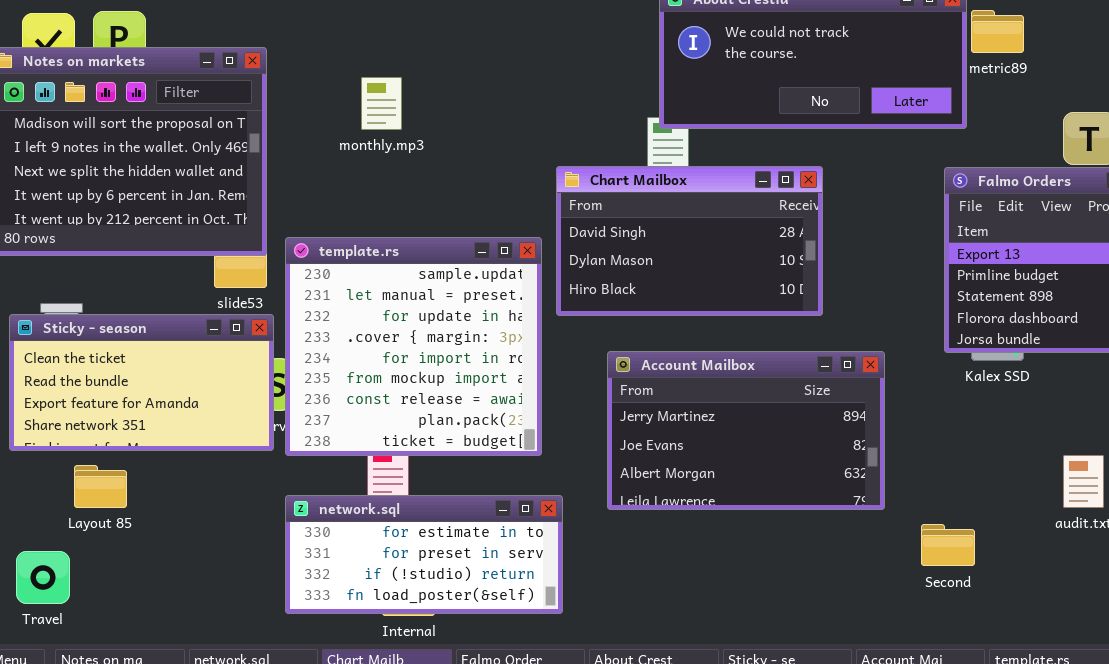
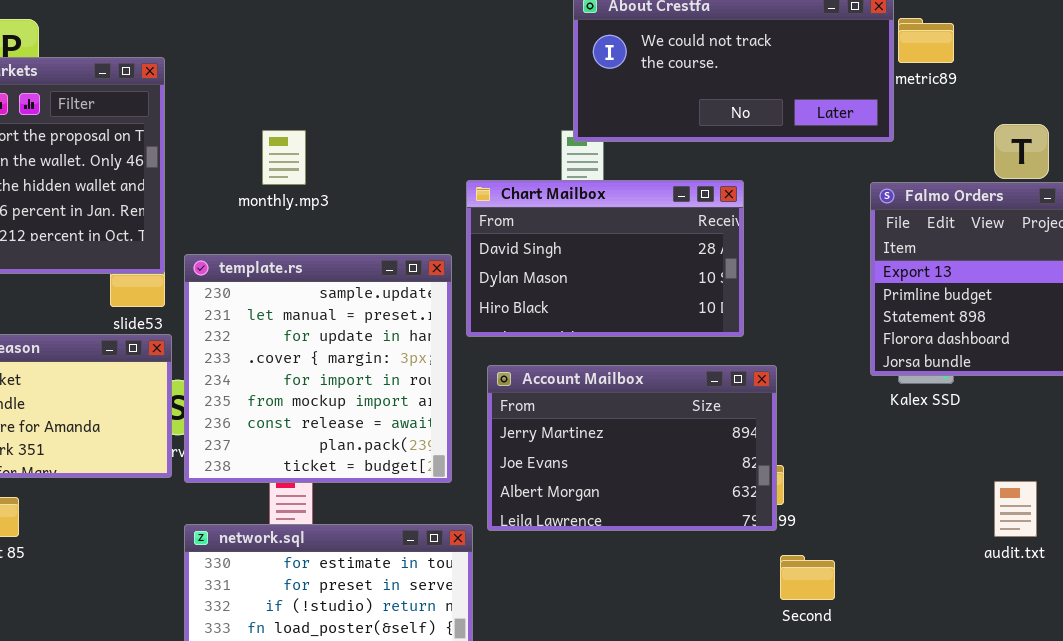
monthly.mp3: [361,77,402,130] -> [262,130,306,185], moved
Account Mailbox: [607,351,885,510] -> [487,365,777,531], moved
Second: [921,524,975,566] -> [780,555,835,600], moved

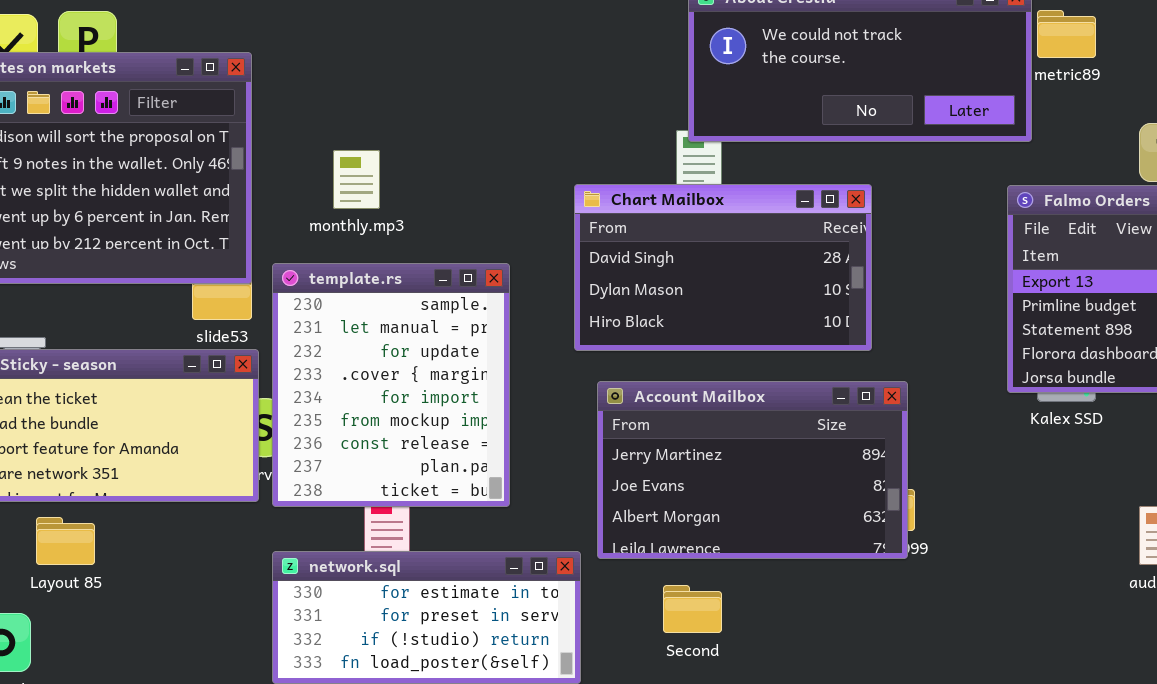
monthly.mp3: [262,130,306,185] -> [333,150,380,209], moved
template.rs: [184,254,452,483] -> [272,263,510,507], resized
Second: [780,555,835,600] -> [663,585,722,633], moved

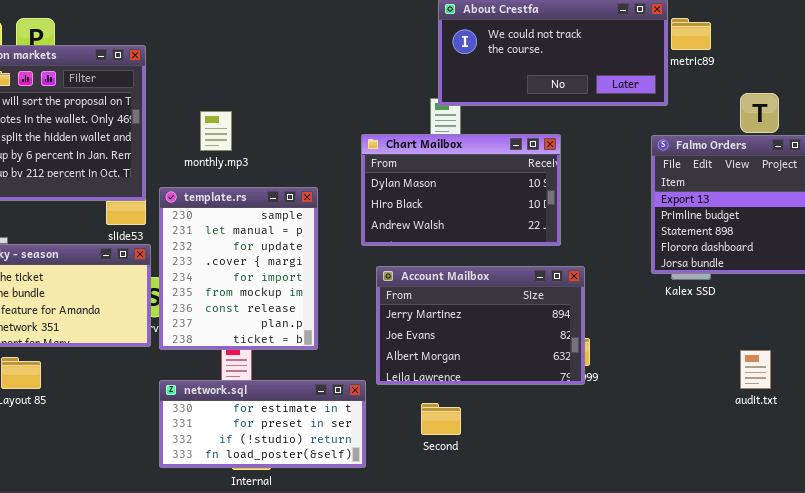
Chart Mailbox: [574,184,872,351] -> [361,134,561,246], scrolled down 1 row

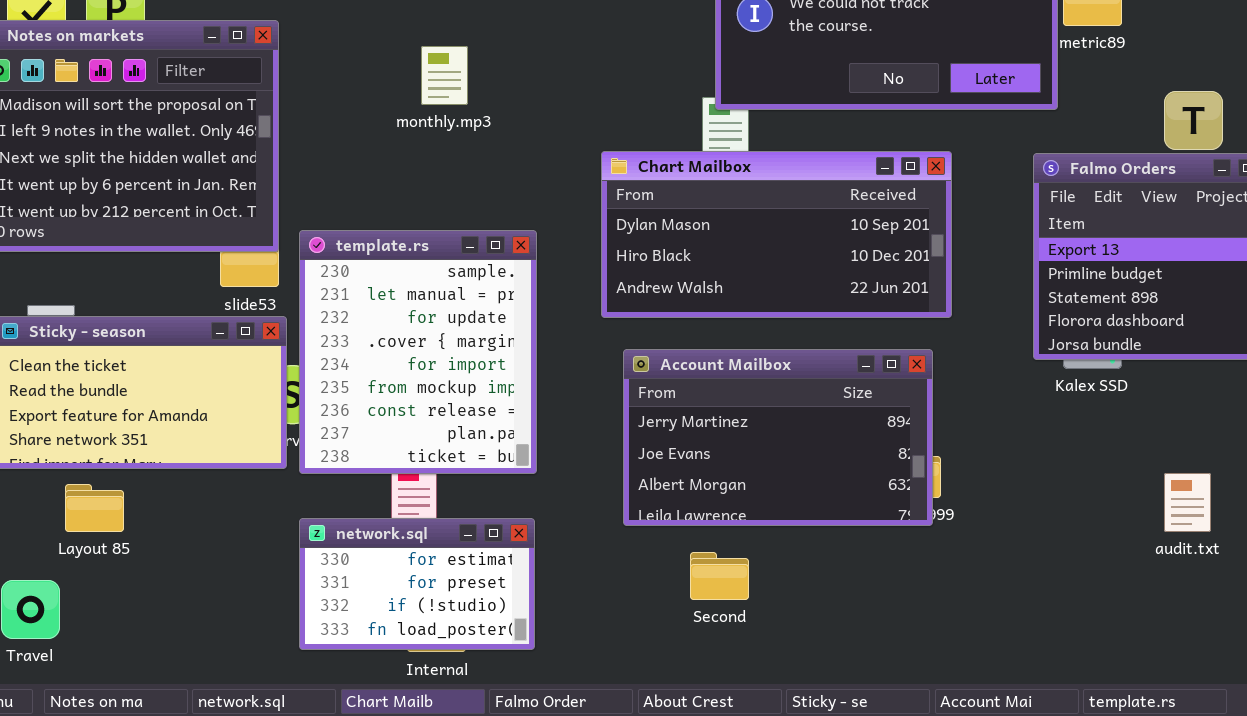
monthly.mp3: [200,111,232,151] -> [421,46,468,105], moved
Chart Mailbox: [361,134,561,246] -> [601,151,952,318], resized
network.sql: [159,380,366,468] -> [299,518,535,650], resized

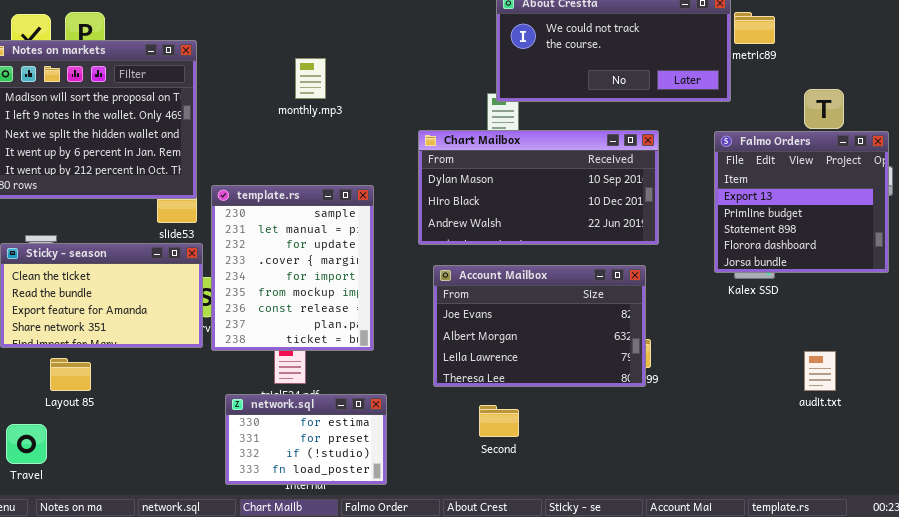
Account Mailbox: [623,349,933,526] -> [433,265,646,387], scrolled down 1 row
network.sql: [299,518,535,650] -> [225,394,387,485], moved

